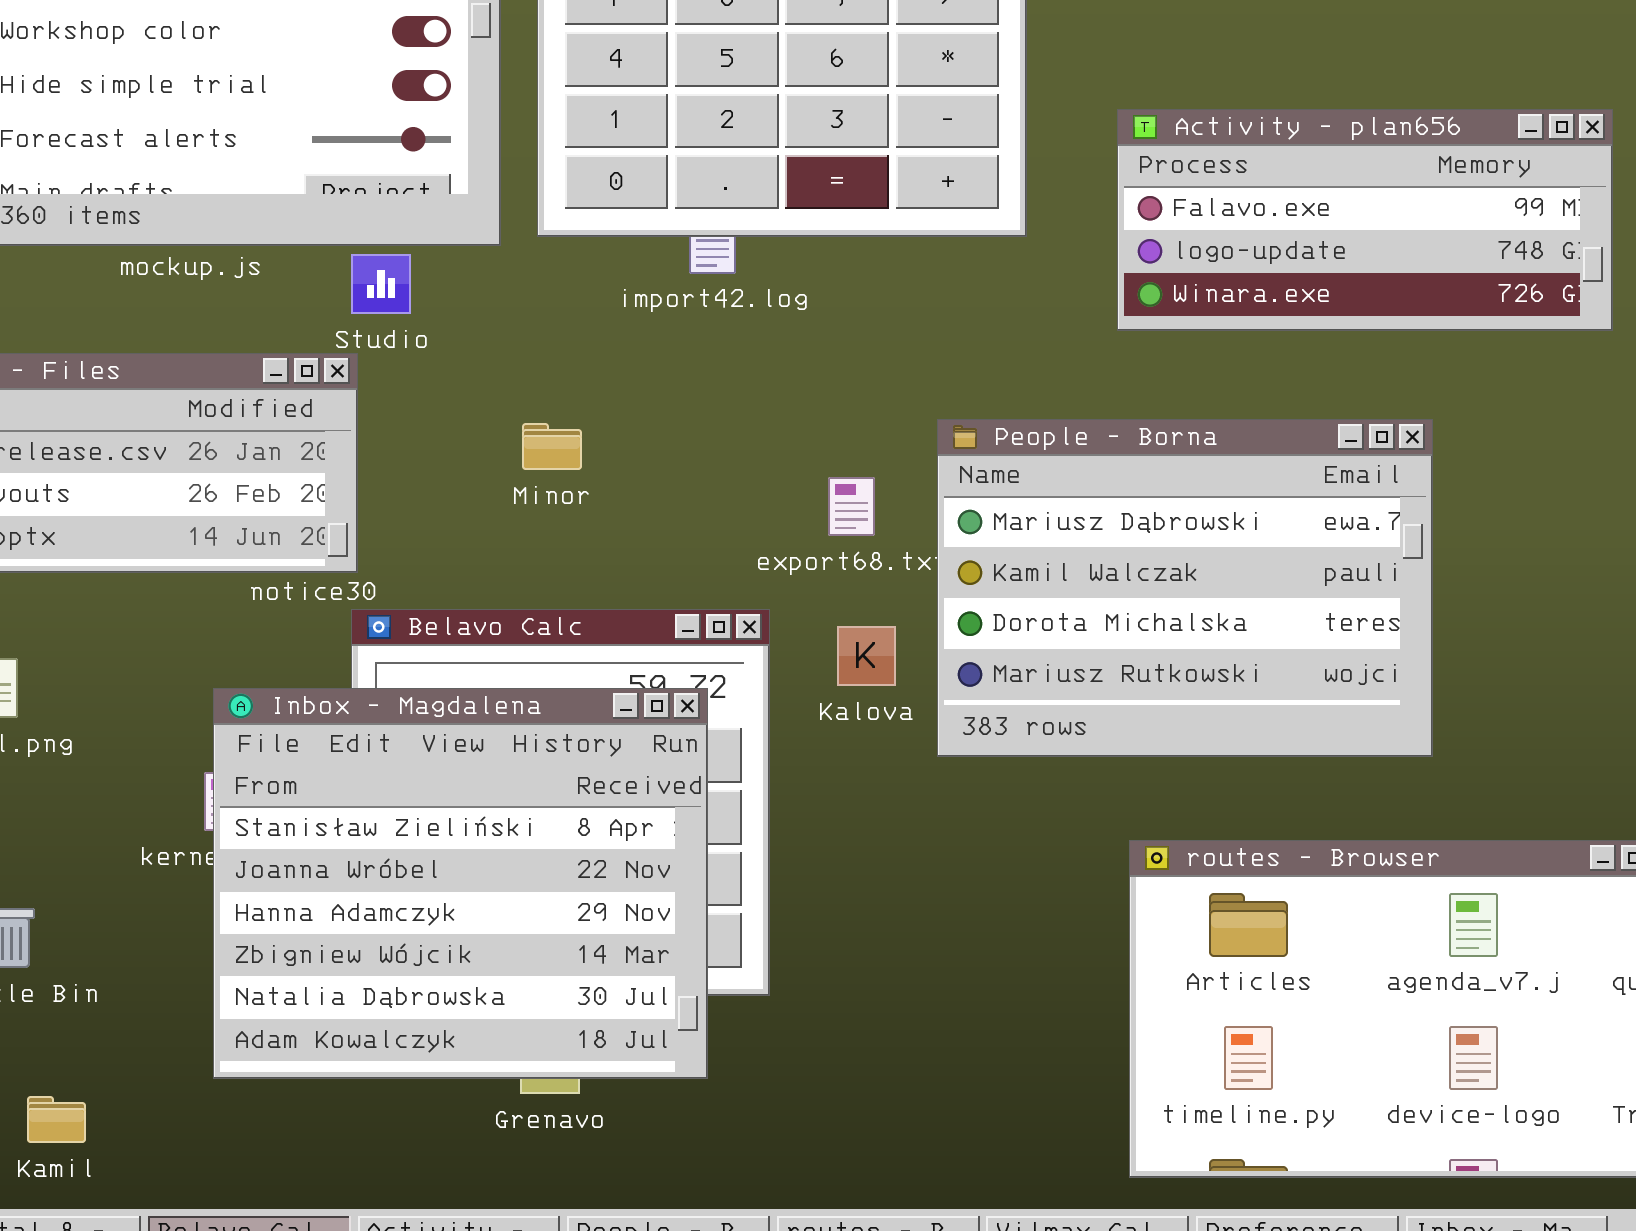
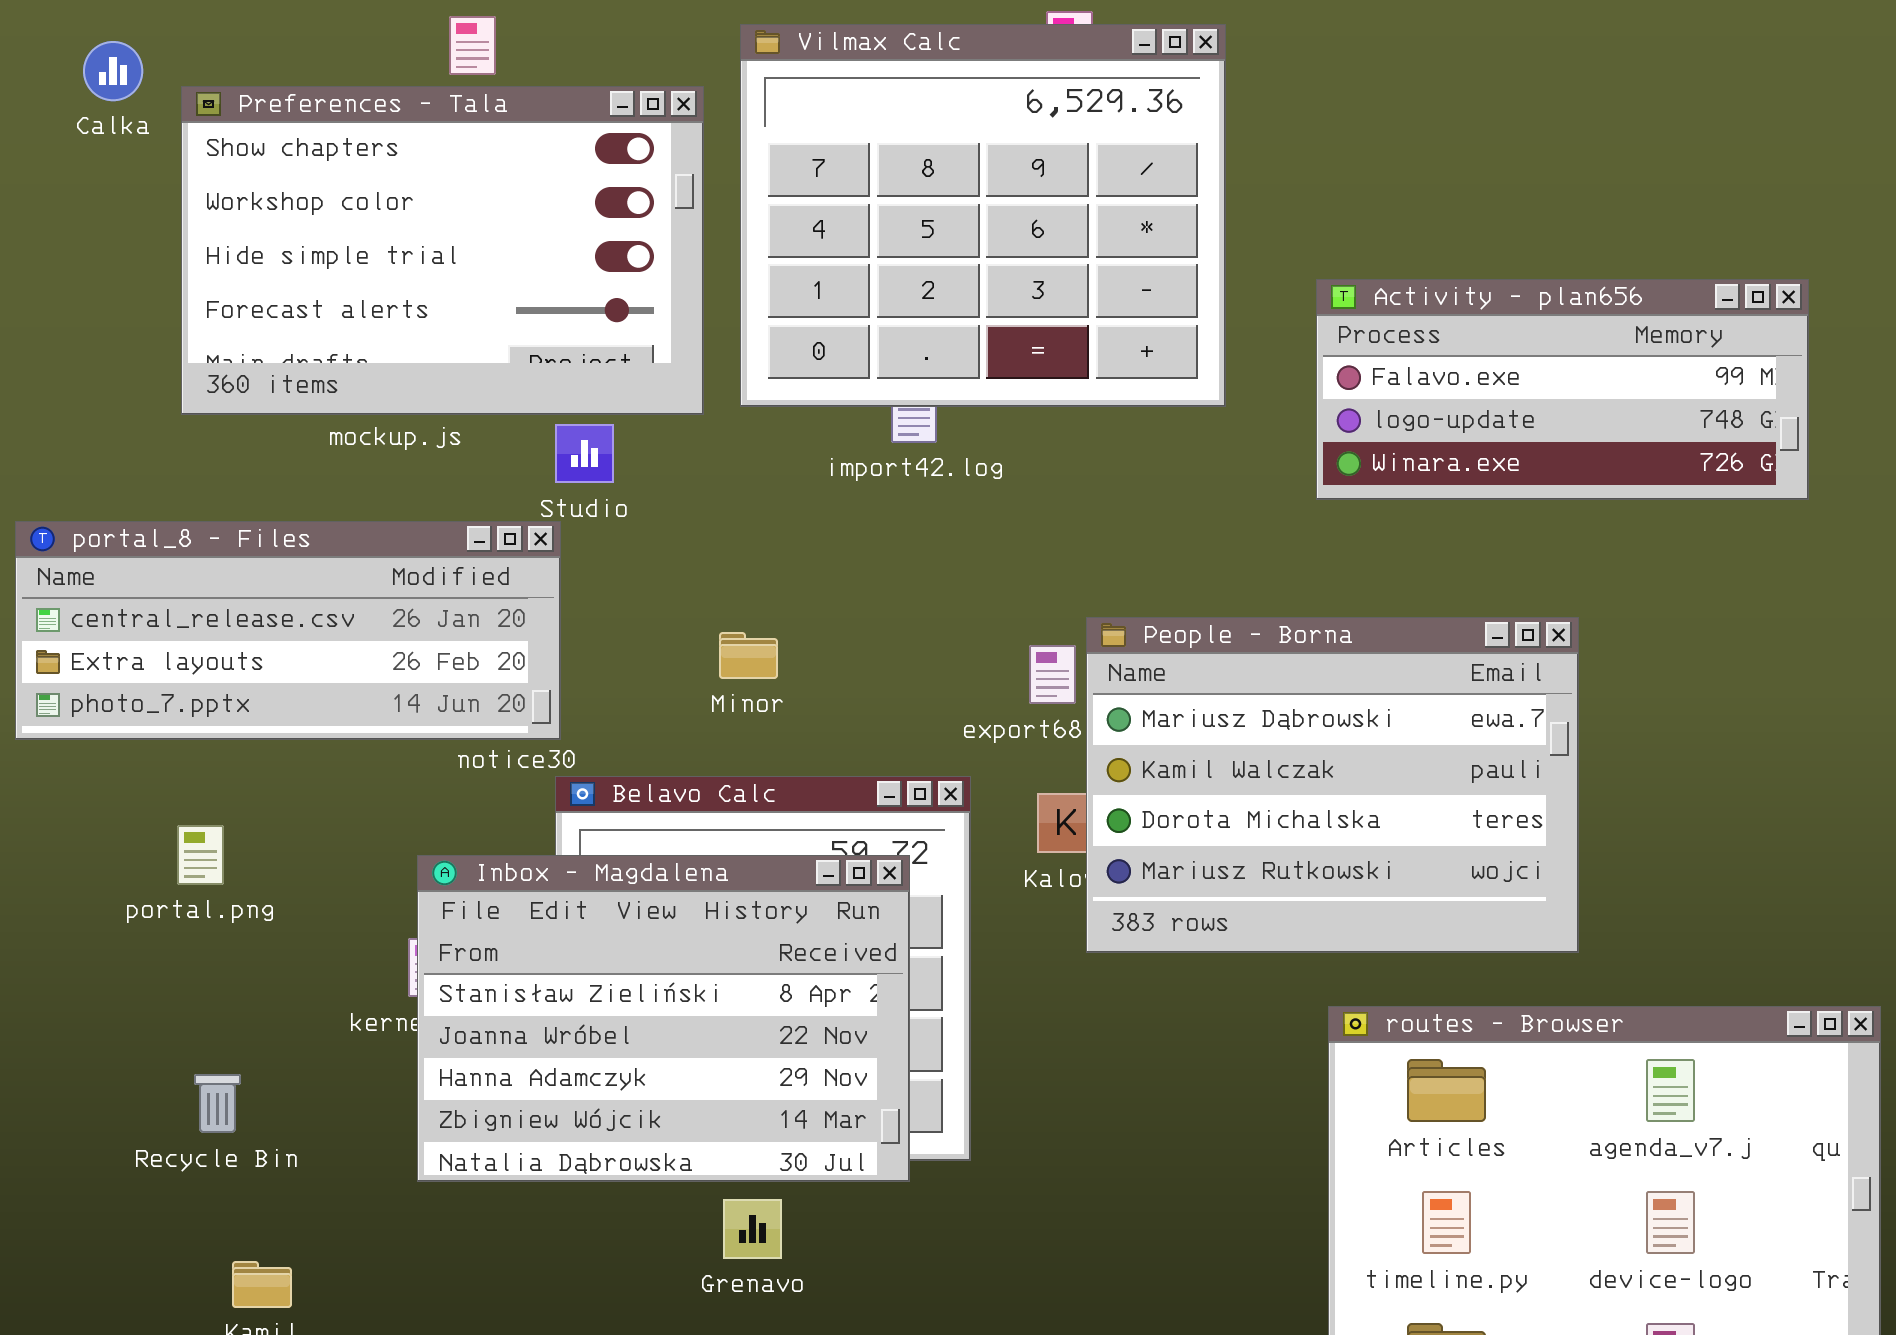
People - Borna: [937,419,1433,757] -> [1086,617,1579,953], moved
Minor: [522,423,582,470] -> [719,632,778,679], moved
Inbox - Magdalena: [213,688,708,1079] -> [417,855,910,1182], resized

